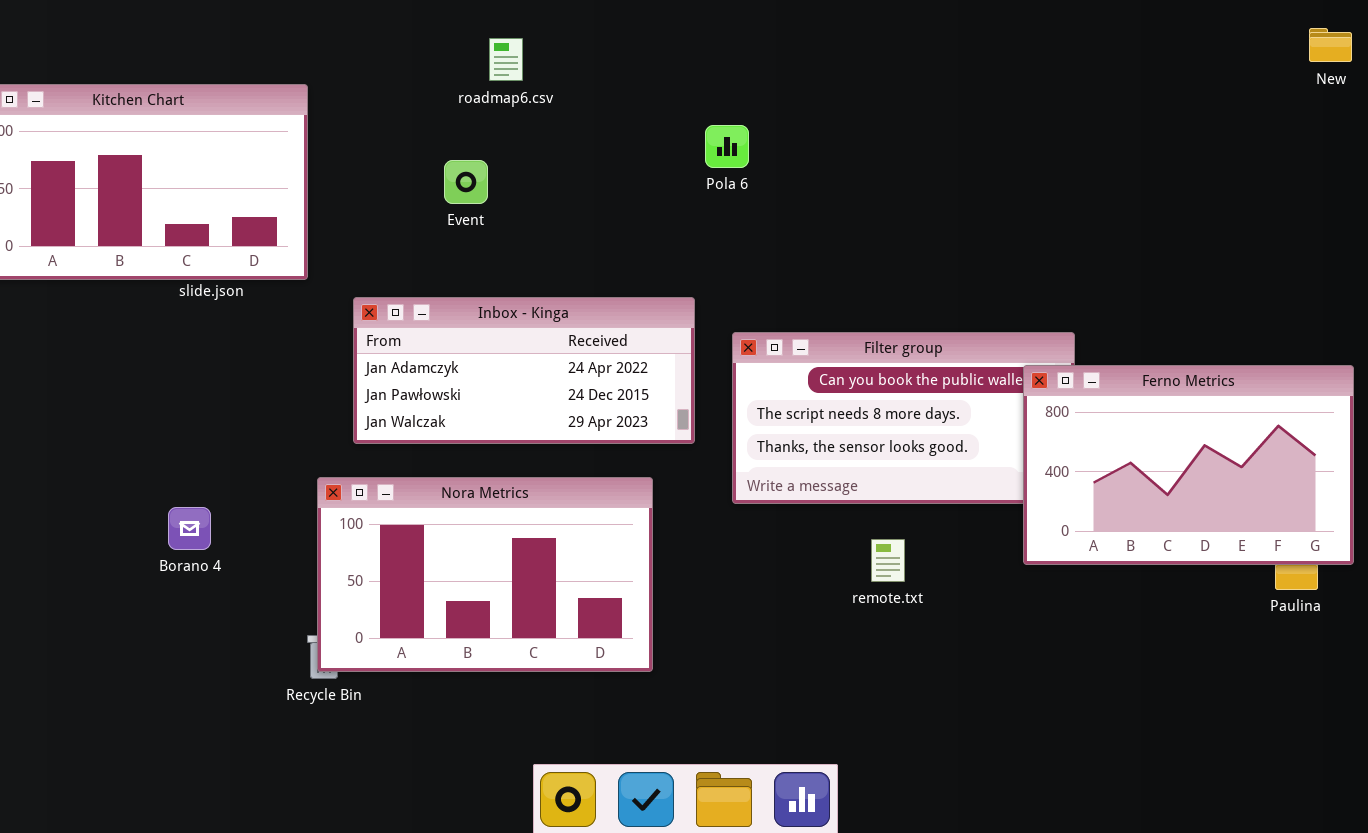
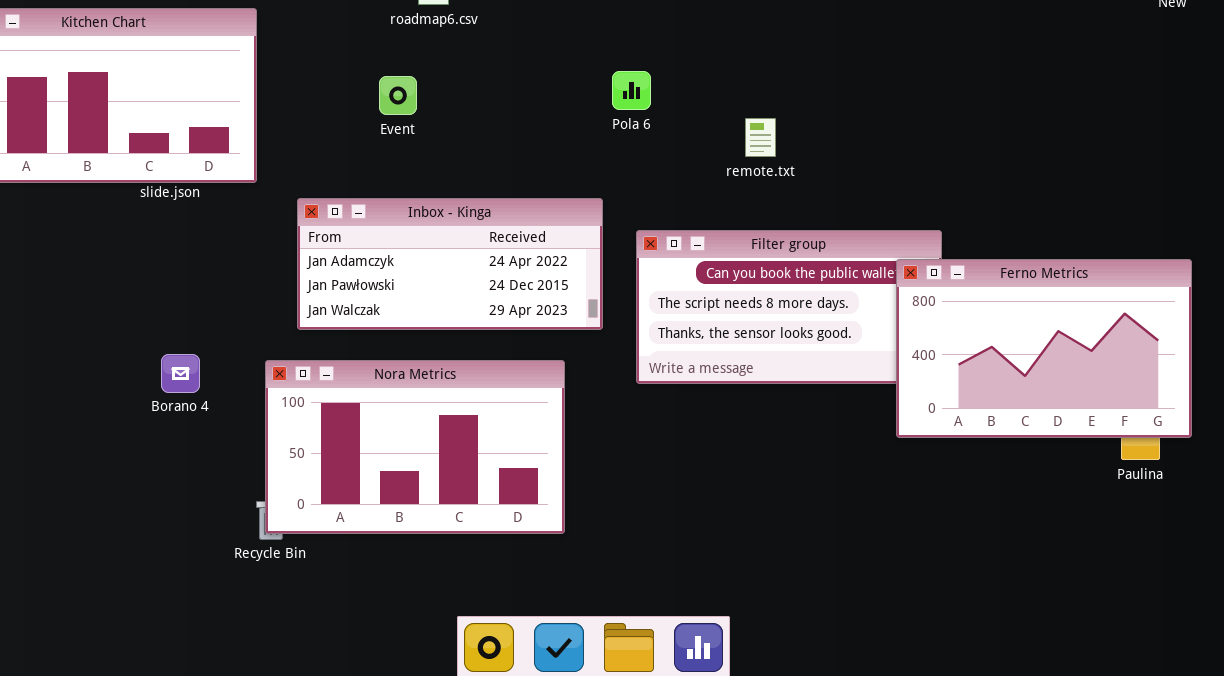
Pola 6: [705,125,749,168] -> [612,71,651,110], moved
Borano 4: [168,507,211,550] -> [161,354,200,393], moved
remote.txt: [871,539,905,582] -> [745,118,776,157], moved

